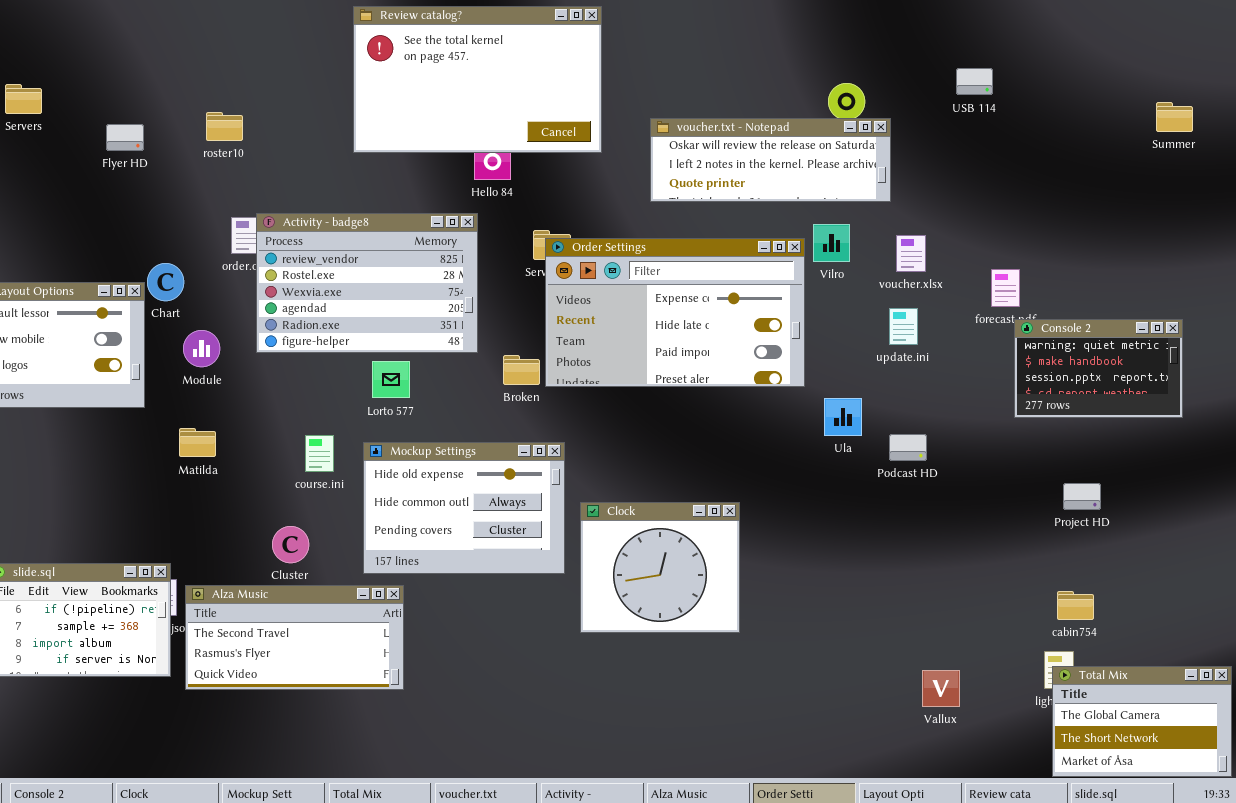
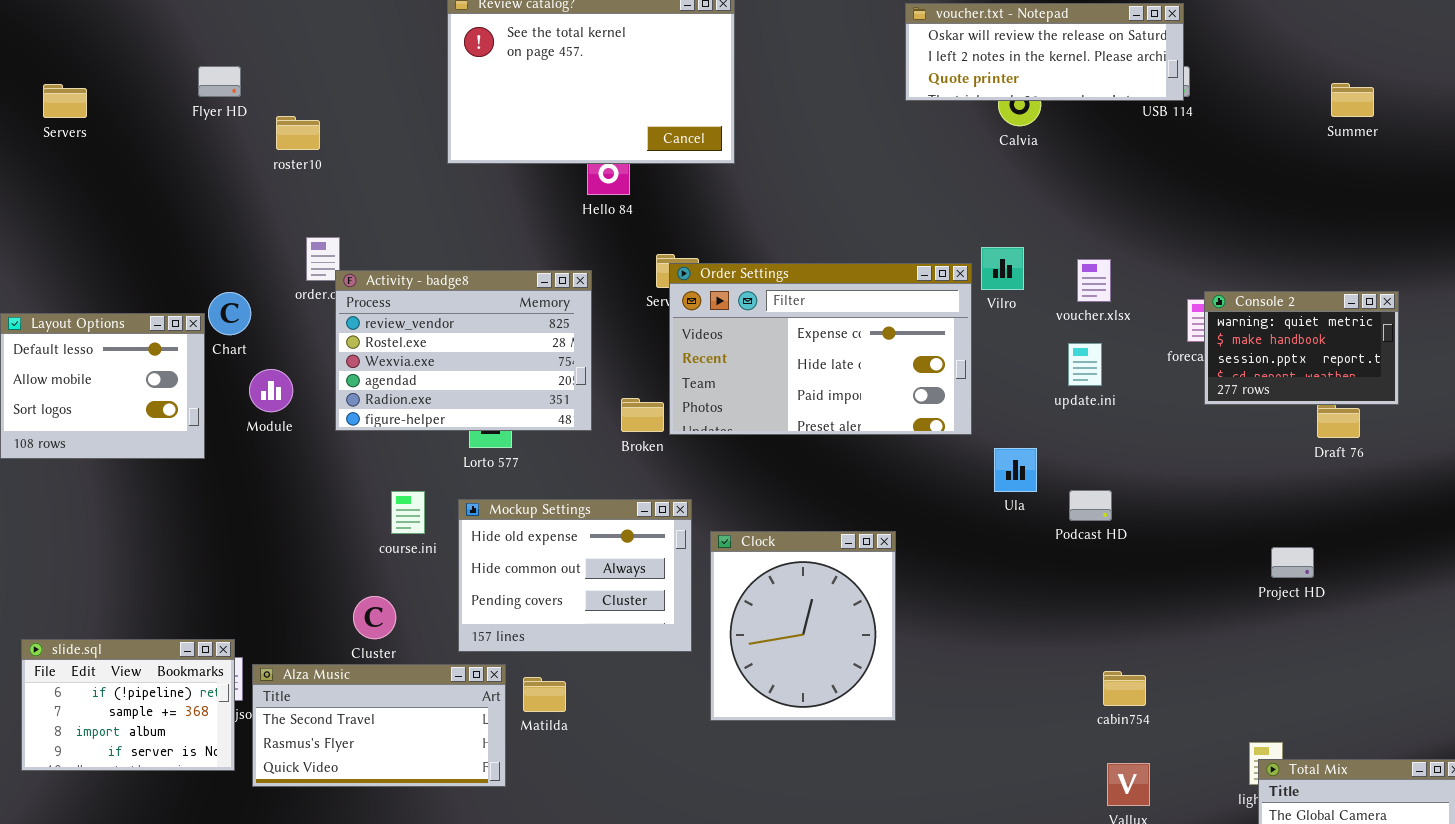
Summer: [1156,102,1193,132] -> [1331,83,1374,117], moved
voucher.txt - Notepad: [650,118,891,202] -> [905,3,1184,101], moved
Flyer HD: [106,124,144,151] -> [198,66,241,97], moved
Activity - badge8: [256,213,478,353] -> [335,270,592,431], moved
Console 2: [1014,319,1183,418] -> [1204,291,1399,405], moved
Matilda: [179,428,216,457] -> [523,677,566,712], moved
Clock: [580,502,740,633] -> [710,531,896,721], resized
cabin754: [1057,591,1094,620] -> [1103,671,1146,706], moved

